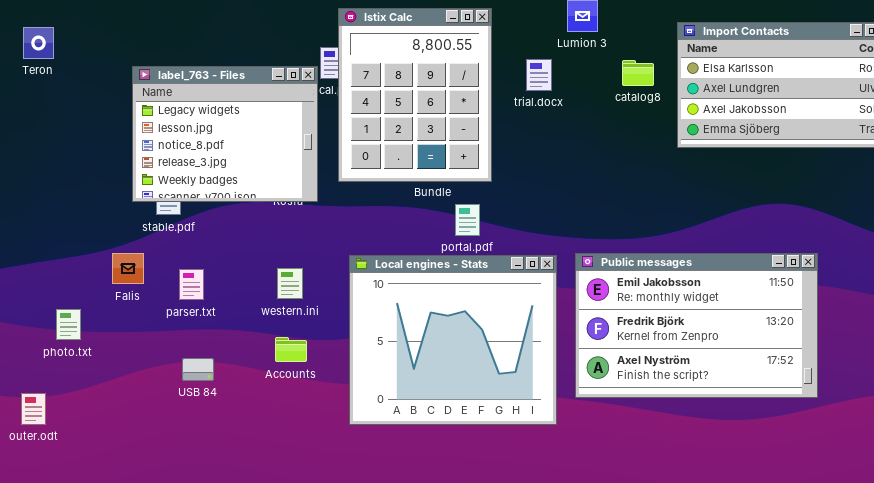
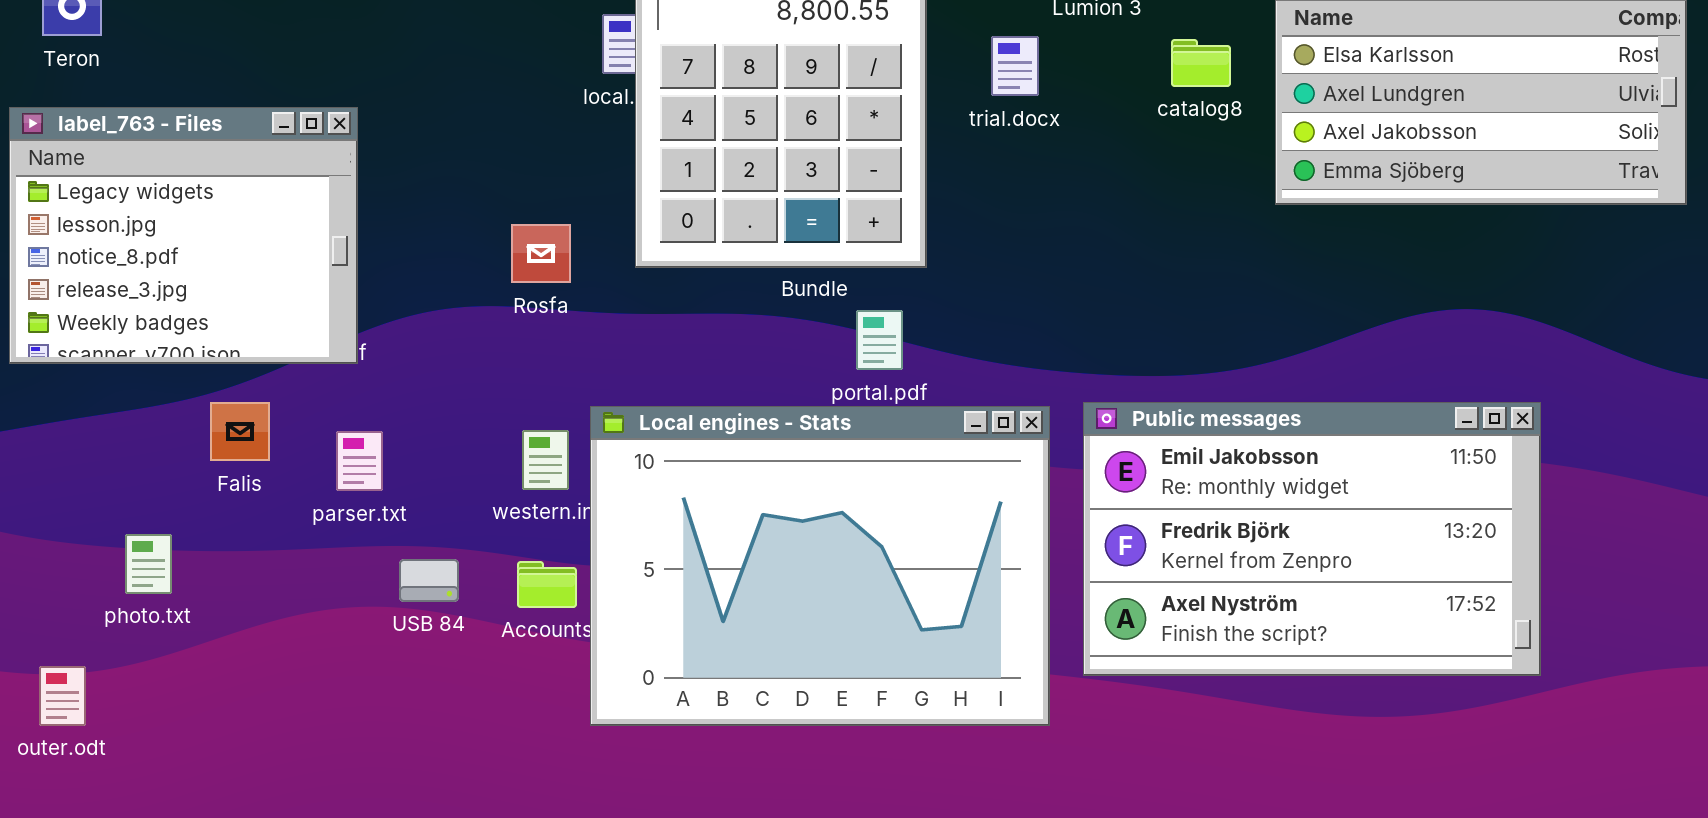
label_763 - Files: [132,66,318,202] -> [9,107,358,364], moved
Local engines - Stats: [349,255,557,425] -> [590,406,1050,726], resized
photo.txt: [56,309,81,340] -> [125,534,172,594], moved
USB 84: [182,358,214,381] -> [399,559,459,602], moved

